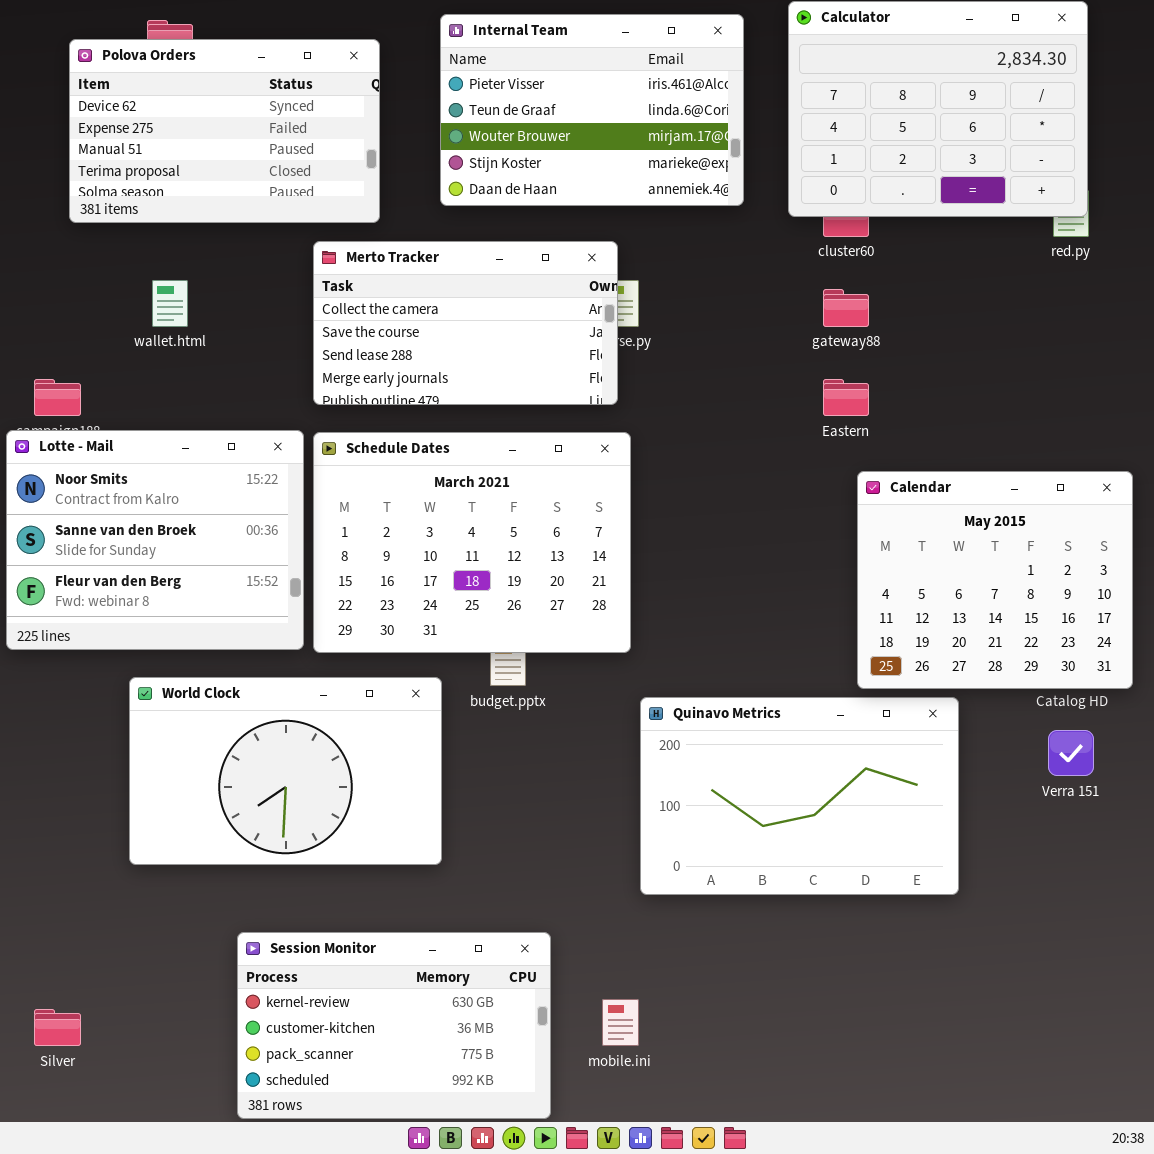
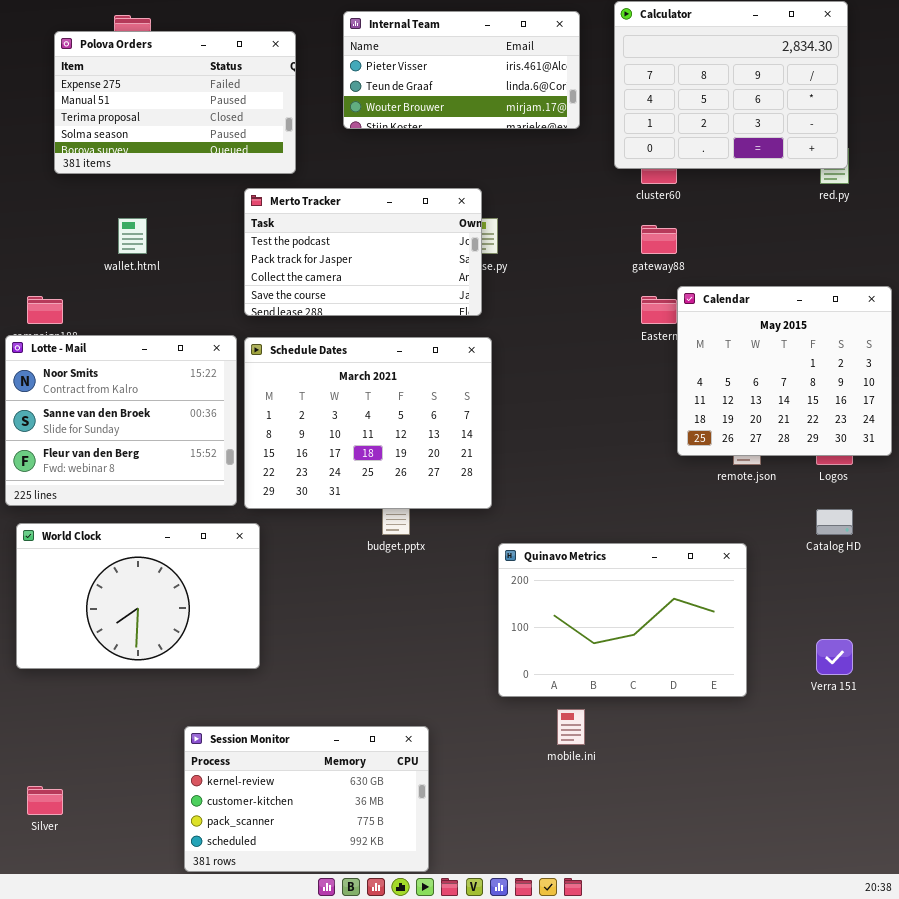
Internal Team: [440,14,744,206] -> [343,11,580,129], resized
Polova Orders: [69,39,380,223] -> [54,31,296,174], scrolled down 1 row
Merto Tracker: [313,241,618,405] -> [244,188,482,316], scrolled up 2 rows
Calendar: [857,471,1133,689] -> [677,286,892,456], moved
World Clock: [129,677,442,865] -> [16,523,260,669], moved
Verra 151: [1048,730,1094,776] -> [816,639,853,675], moved
mobile.ini: [602,999,639,1046] -> [557,709,585,745], moved

